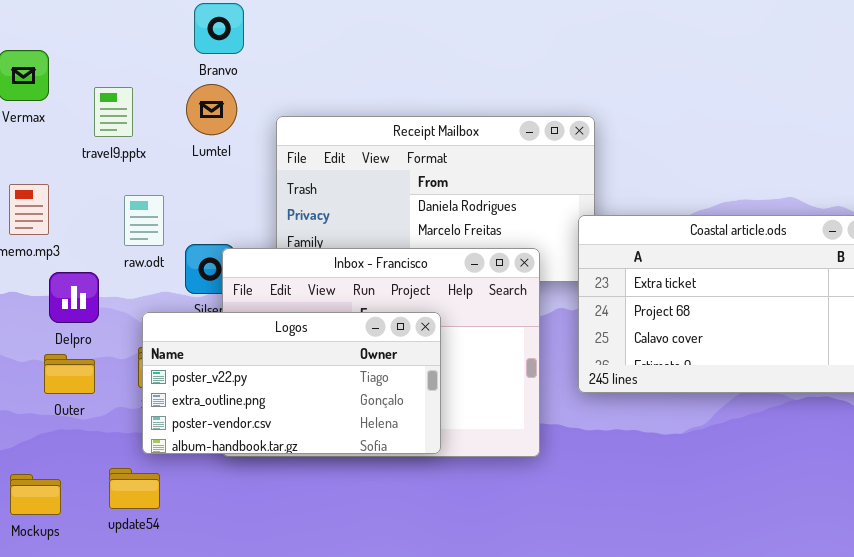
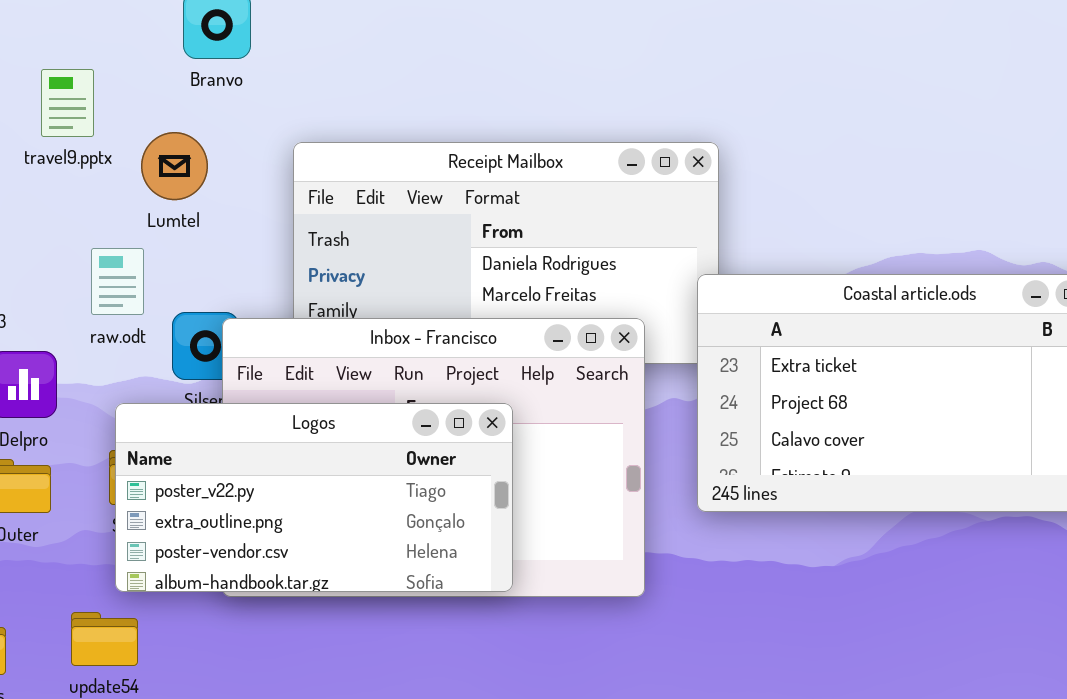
Lumtel: [186,84,237,135] -> [141,132,208,200], moved
travel9.pptx: [94,87,133,137] -> [41,69,94,137], moved

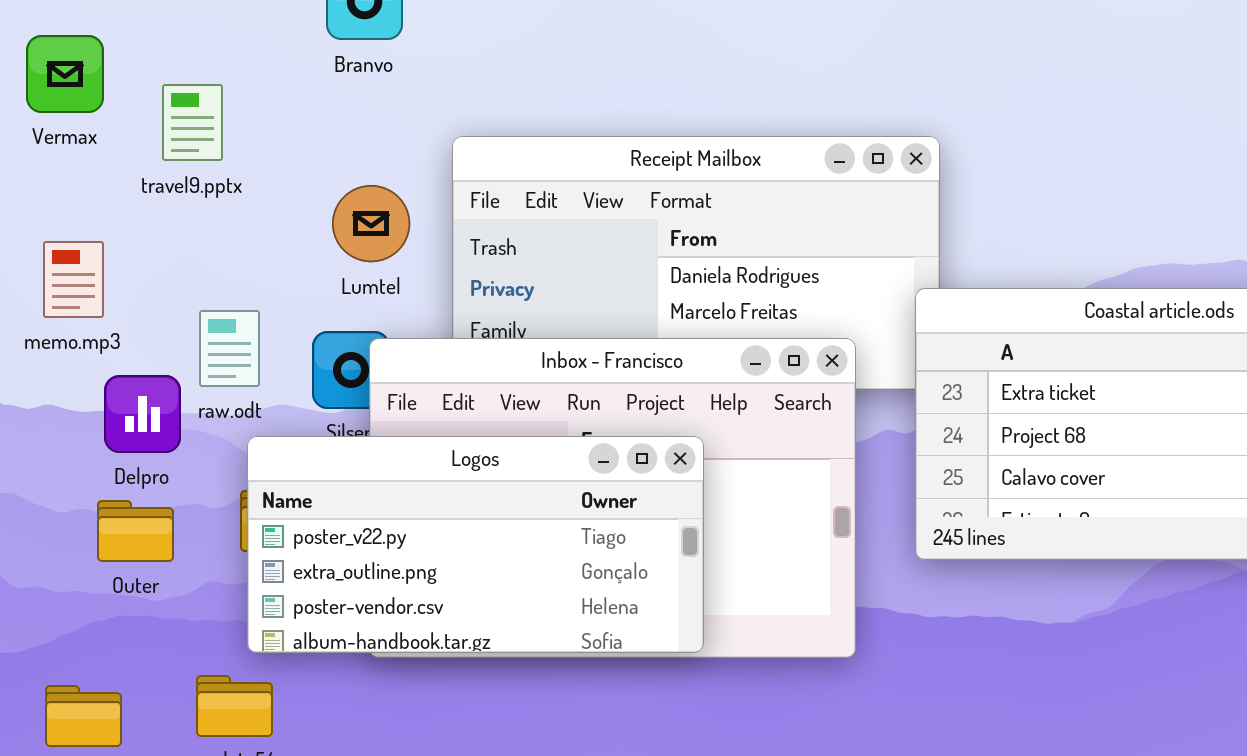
travel9.pptx: [41,69,94,137] -> [162,84,223,161], moved
Lumtel: [141,132,208,200] -> [332,185,410,262], moved
raw.odt: [91,248,144,315] -> [199,310,260,387], moved

